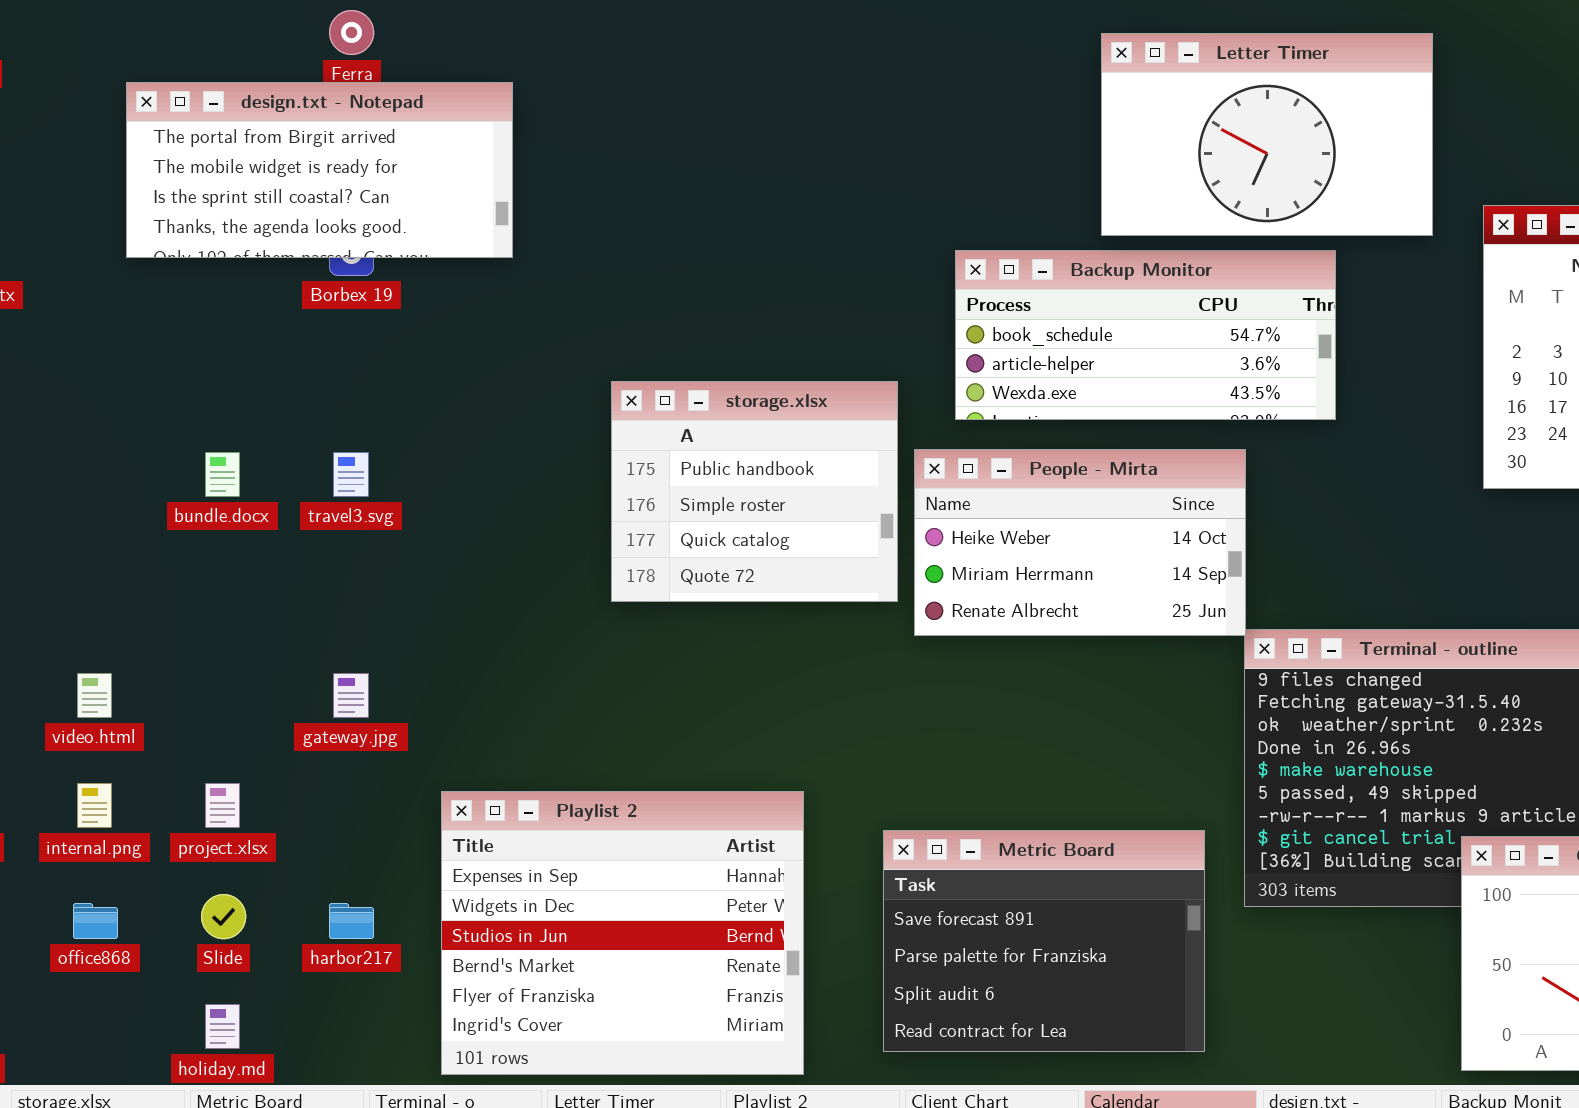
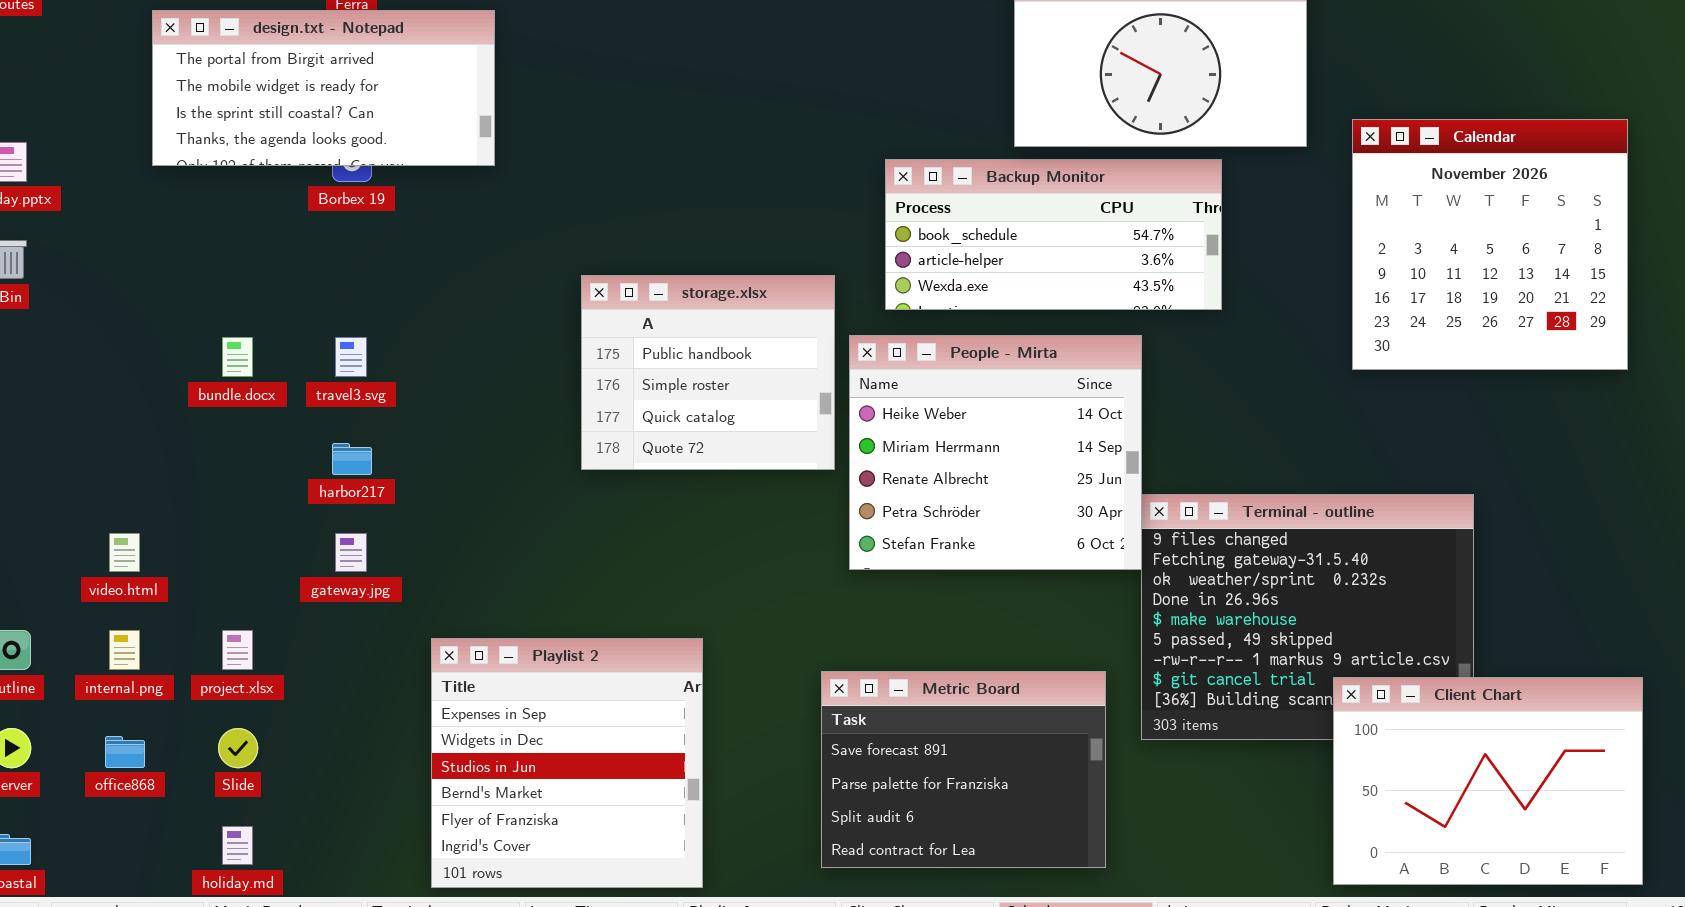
People - Mirta: [914,449,1246,636] -> [849,335,1142,570], resized
Playlist 2: [441,791,804,1075] -> [431,638,703,888], resized
harbor217: [329,903,374,939] -> [332,443,372,475], moved

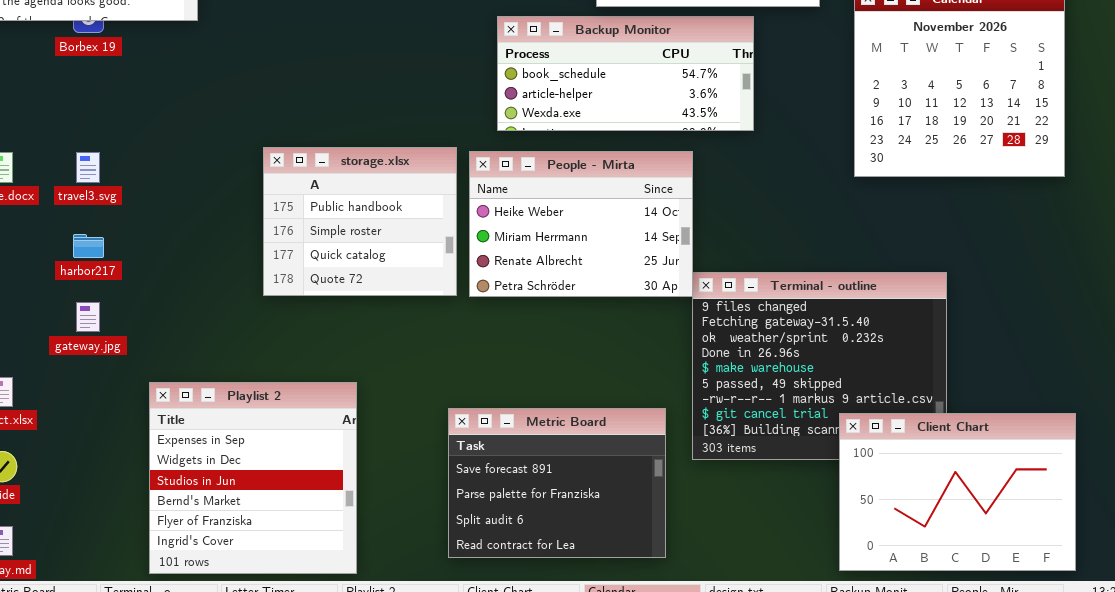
storage.xlsx: [581,275,835,470] -> [263,147,457,296], moved
People - Mirta: [849,335,1142,570] -> [469,151,693,297], resized

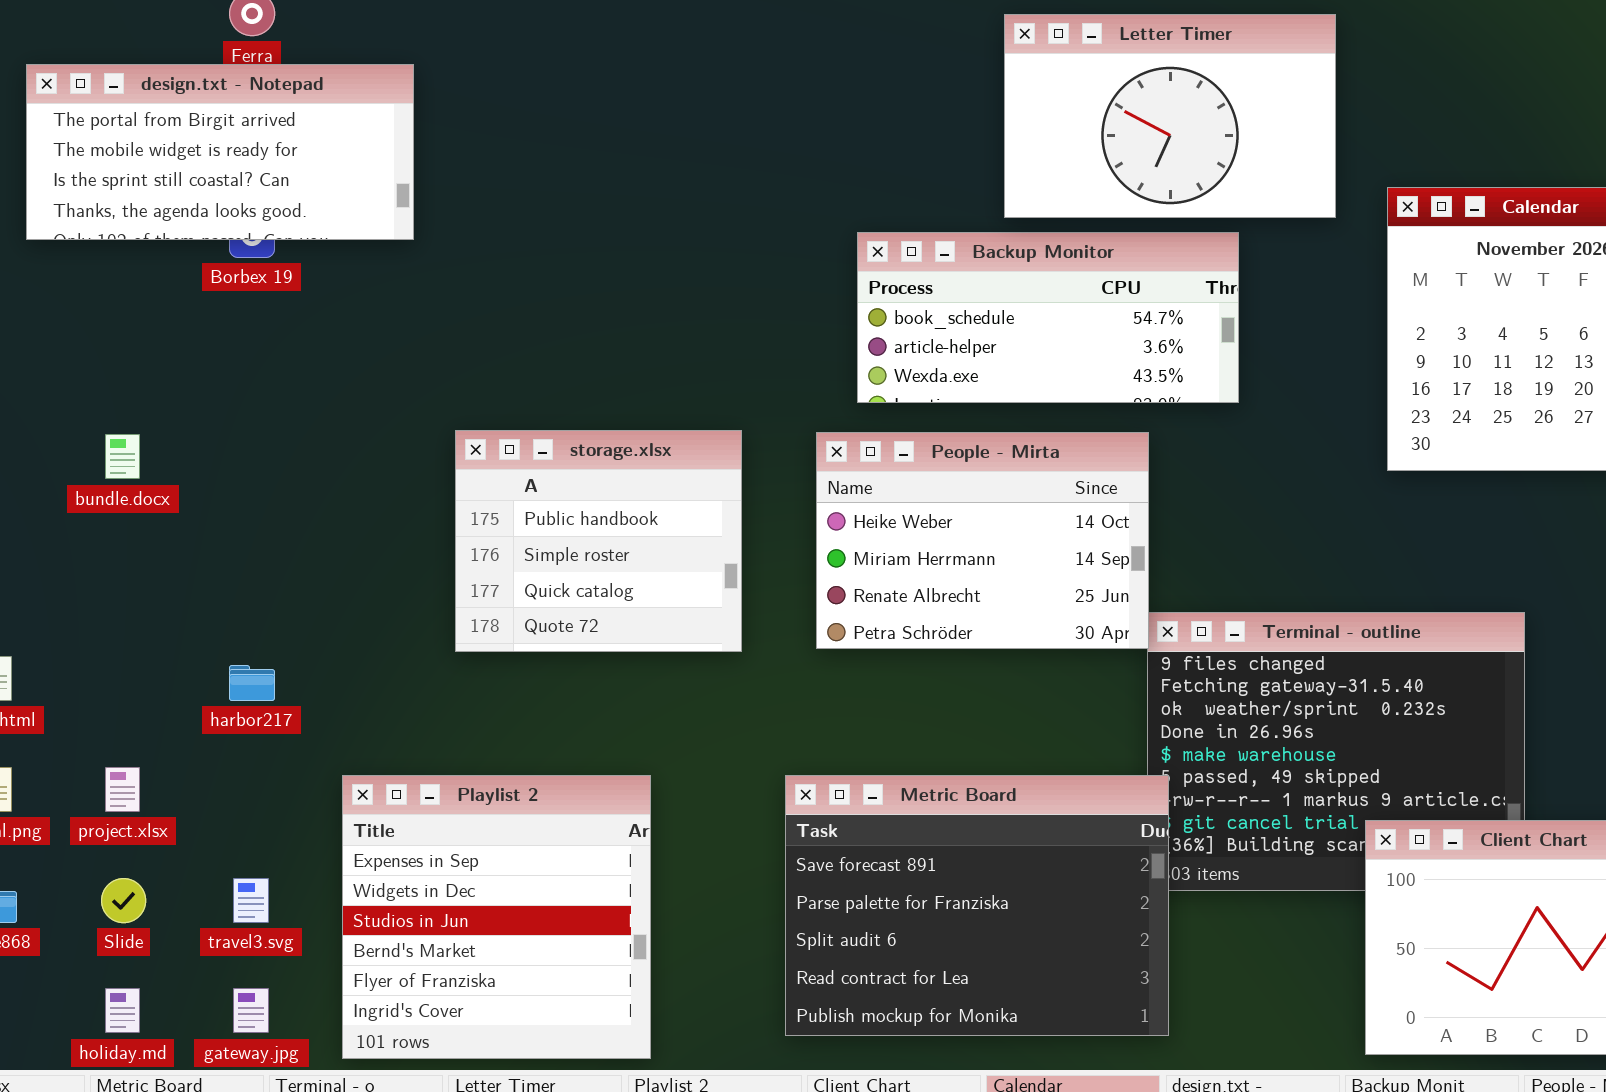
storage.xlsx: [263,147,457,296] -> [455,430,742,652], moved
travel3.svg: [76,152,100,183] -> [233,878,269,923], moved
harbor217: [73,234,104,258] -> [229,665,275,701], moved
gateway.jpg: [76,302,100,332] -> [233,988,269,1033], moved
Metric Board: [448,408,666,558] -> [785,775,1169,1036], resized

